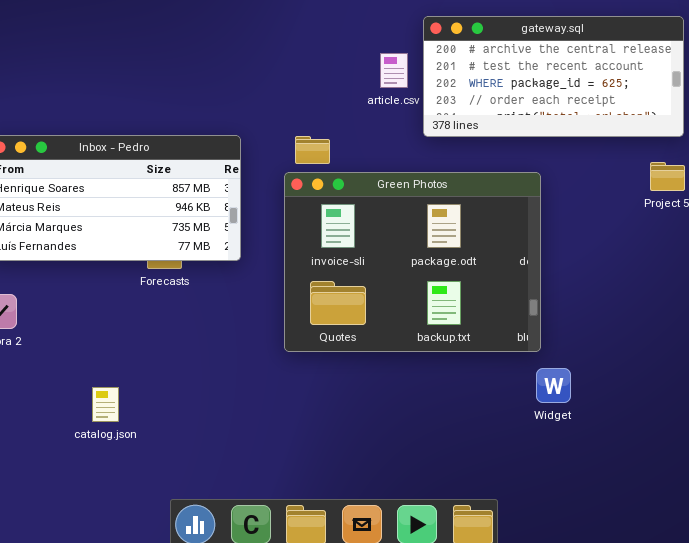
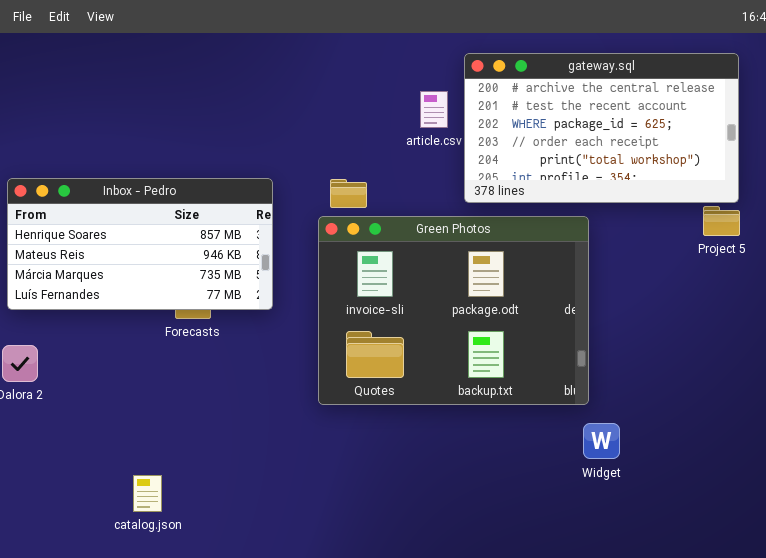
gateway.sql: [423,16,684,137] -> [464,53,739,203], resized
catalog.json: [92,387,119,422] -> [133,475,162,512], moved

